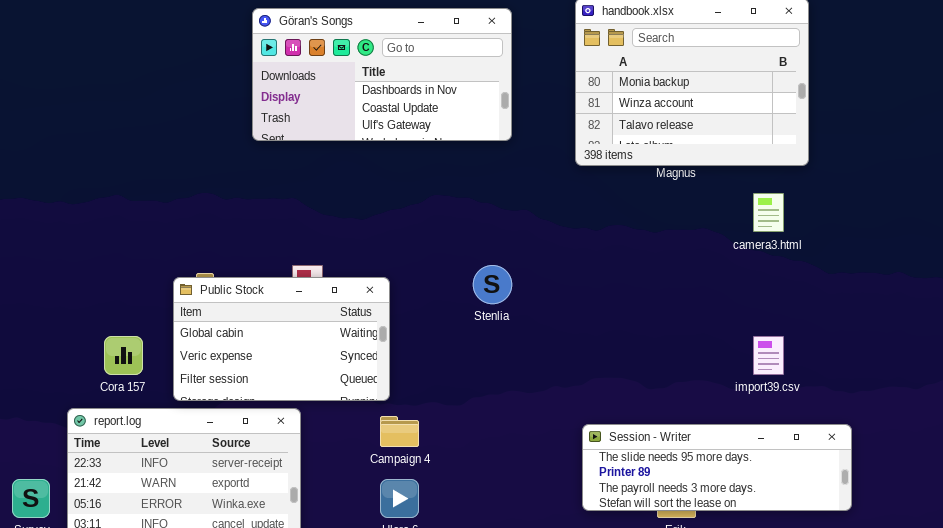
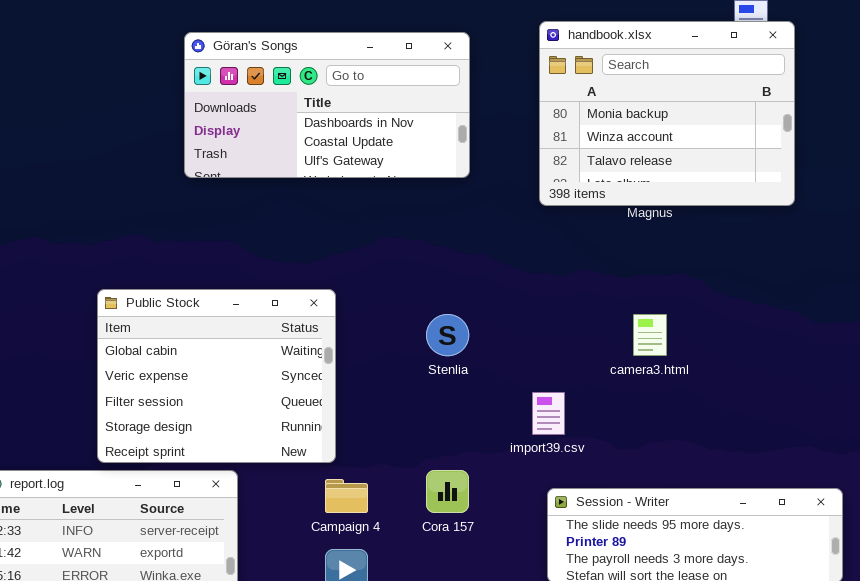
camera3.html: [753,193,784,232] -> [633,314,667,356], moved
Public Stock: [173,277,390,401] -> [97,289,336,463], resized
Cora 157: [104,336,143,375] -> [426,470,469,513], moved
import39.csv: [753,336,784,375] -> [532,392,565,435], moved

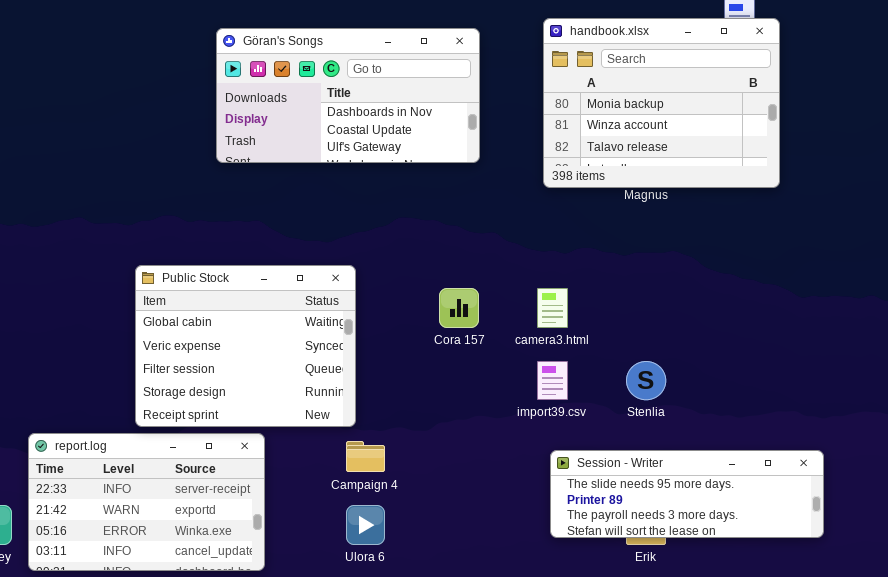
Stenlia: [426,314,469,356] -> [626,361,666,400], moved
camera3.html: [633,314,667,356] -> [537,288,568,328], moved
Cora 157: [426,470,469,513] -> [439,288,479,328], moved

